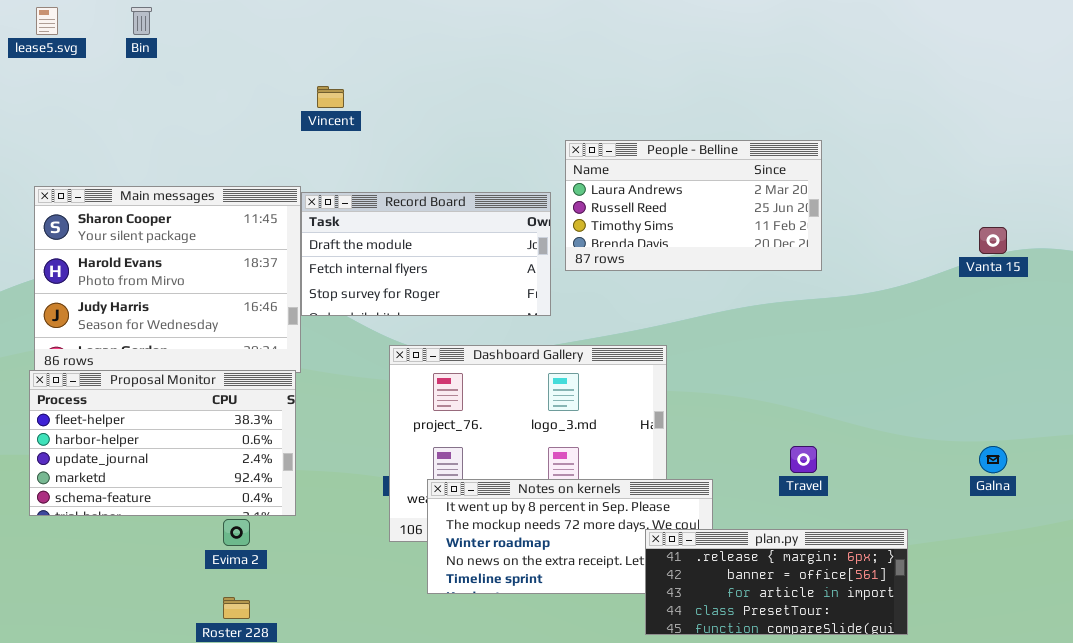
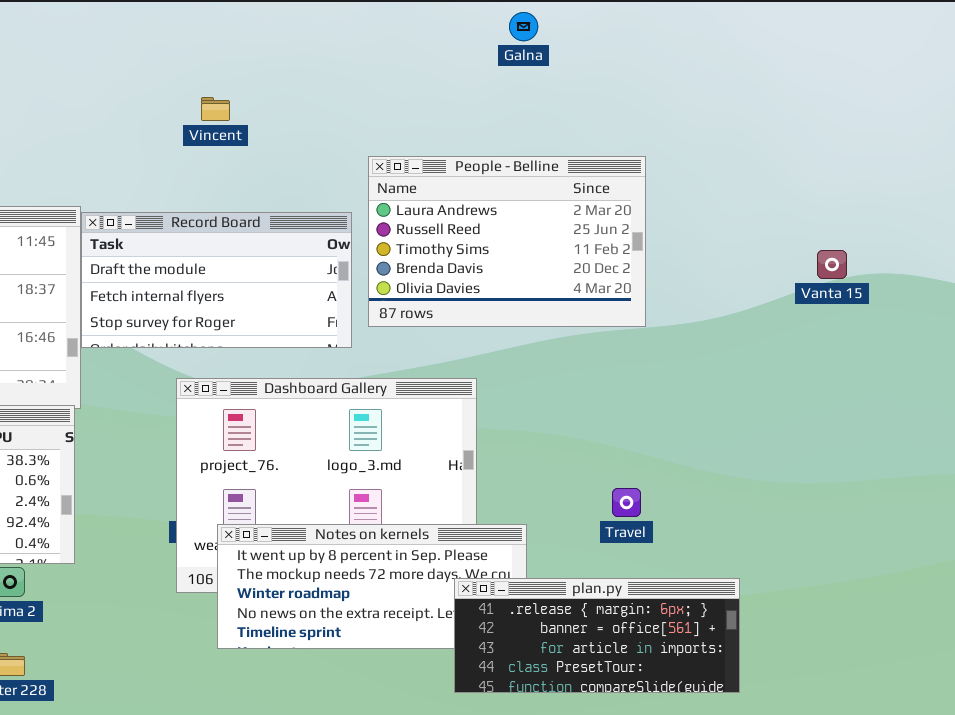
Vincent: [317,86,344,108] -> [201,97,230,121], moved
People - Belline: [565,140,822,271] -> [368,156,646,327], resized
Galna: [979,446,1007,473] -> [509,12,538,41], moved

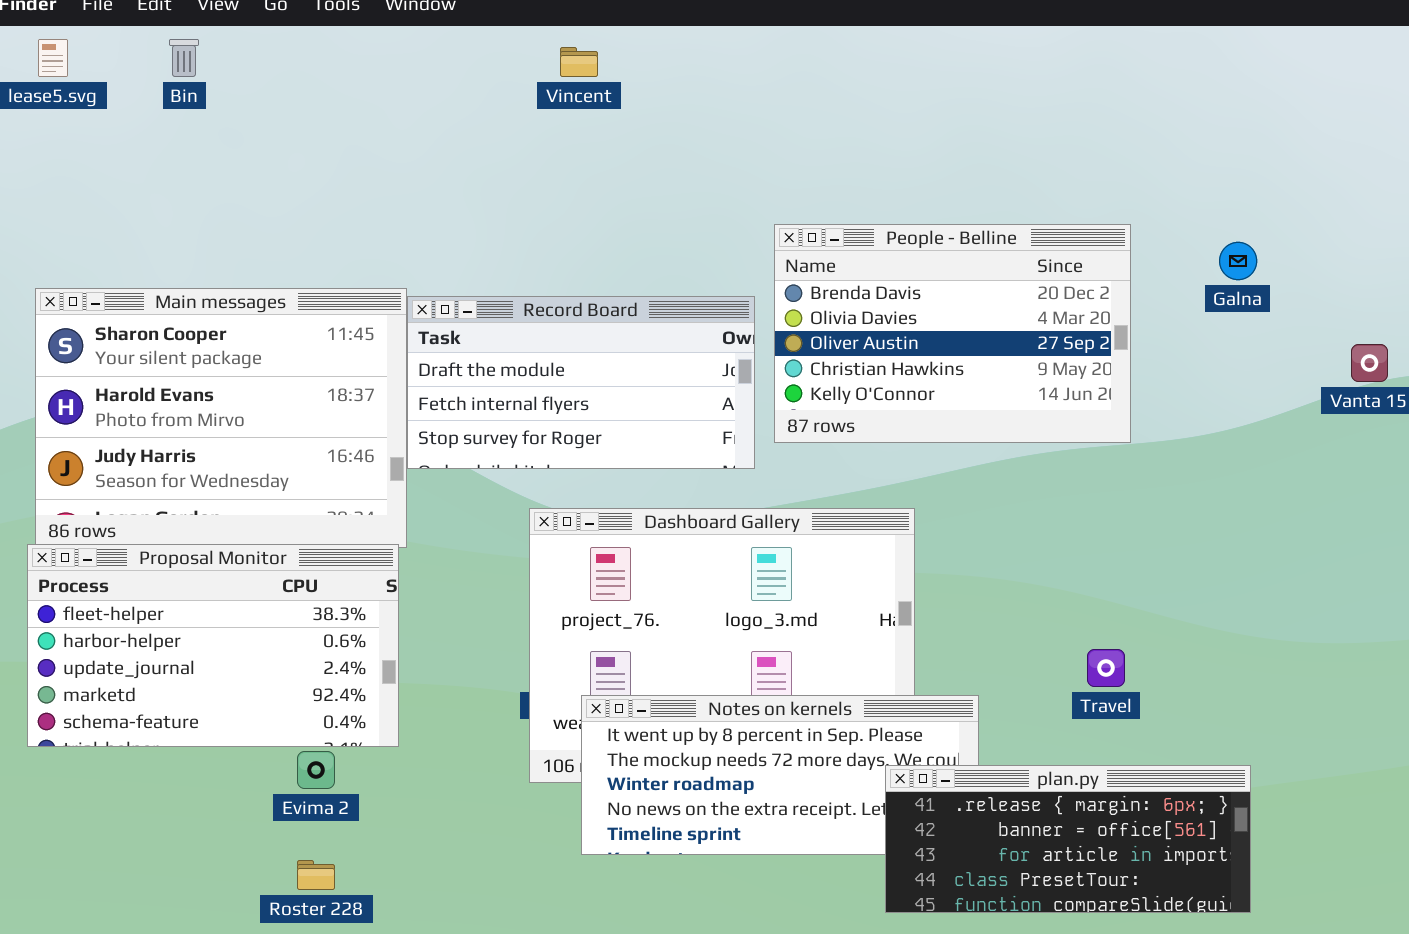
Galna: [509,12,538,41] -> [1219,242,1257,280], moved
Vincent: [201,97,230,121] -> [560,47,598,77], moved
People - Belline: [368,156,646,327] -> [774,224,1131,443], scrolled down 3 rows

